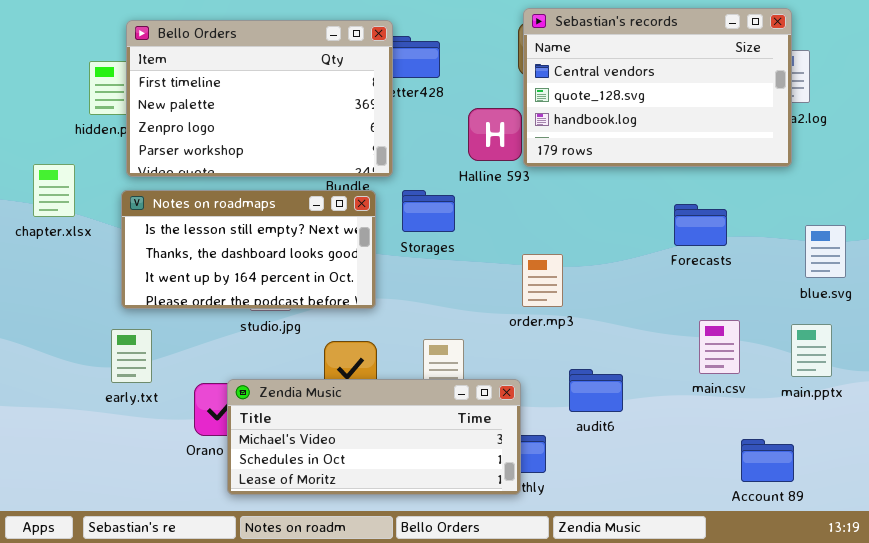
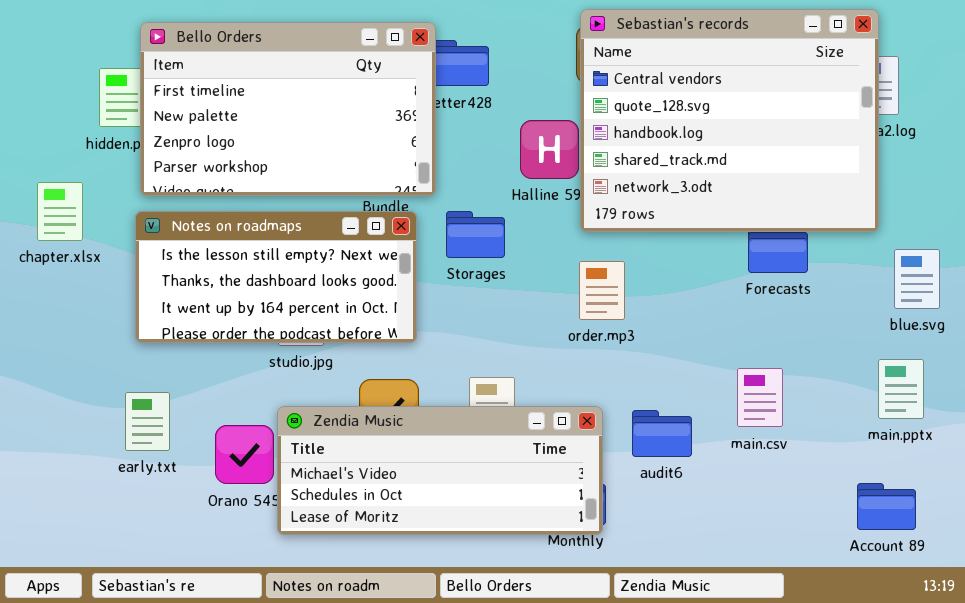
Sebastian's records: [523,8,792,167] -> [580,9,879,232], resized
order.mp3: [522,254,563,307] -> [579,261,625,320], moved
main.csv: [699,320,740,374] -> [737,368,783,427], moved
early.txt: [111,329,152,383] -> [125,392,170,451], moved
Zendia Music: [227,379,521,495] -> [277,406,603,535], moved
Account 89: [741,439,794,482] -> [857,483,916,530], moved

